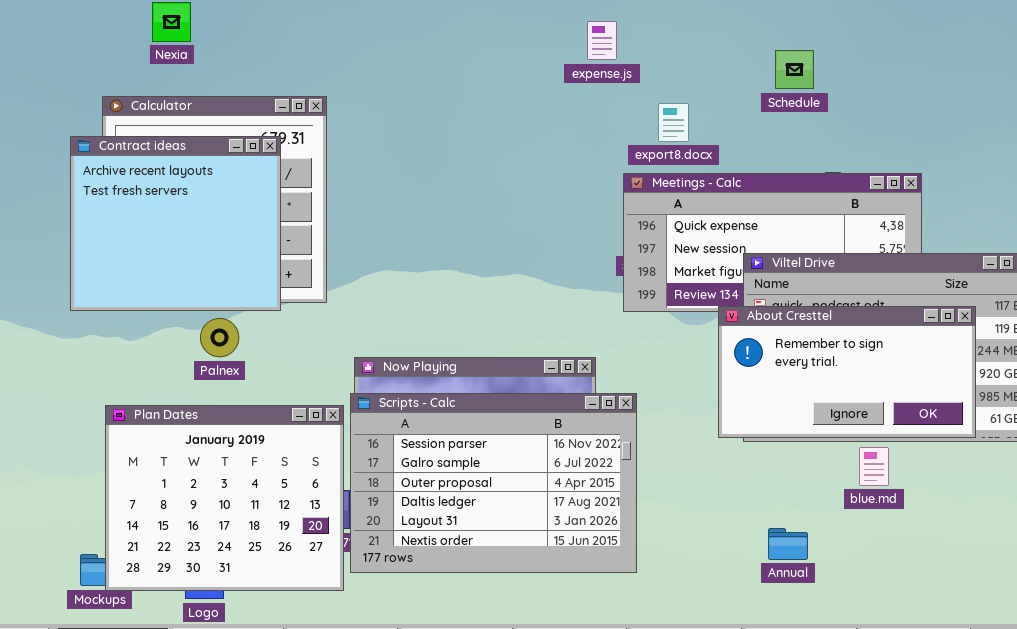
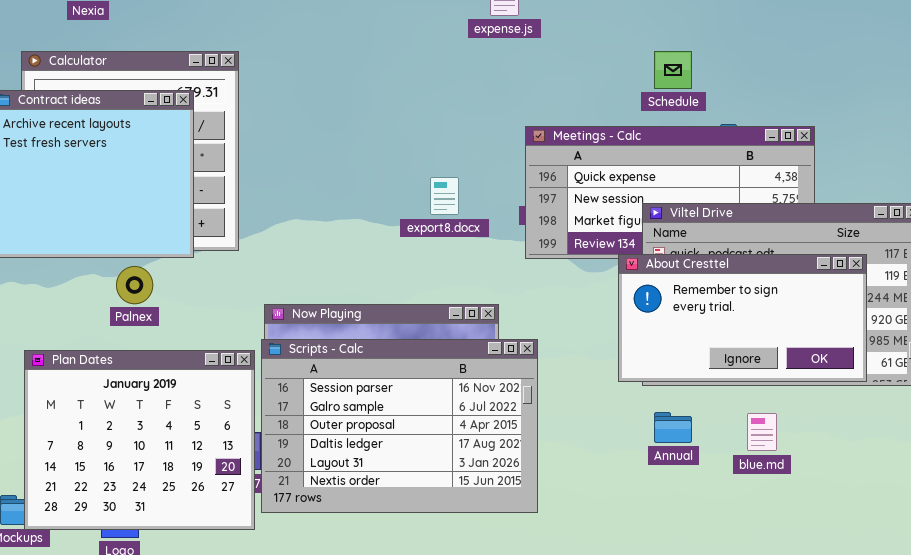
Schedule: [775,50,814,89] -> [654,51,692,89], moved
export8.docx: [658,103,689,142] -> [430,177,459,215], moved
blue.md: [859,447,889,486] -> [747,413,777,451], moved
Annual: [768,528,808,560] -> [654,412,692,443], moved

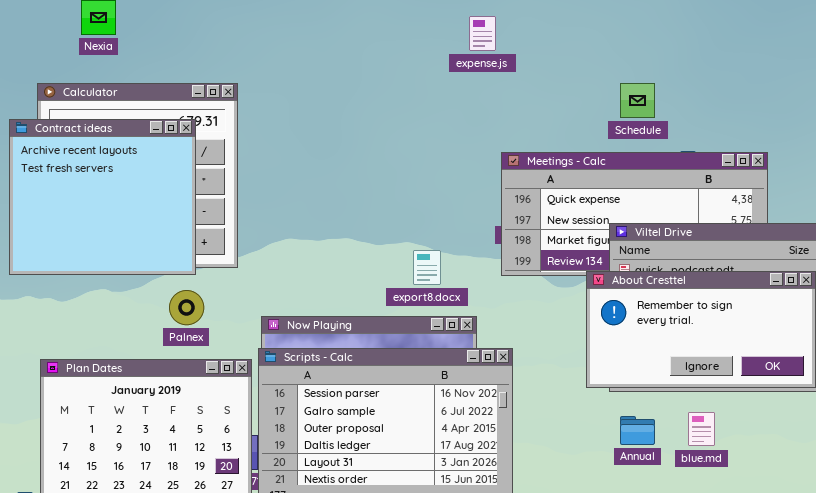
export8.docx: [430,177,459,215] -> [413,250,441,285], moved
Palnex: [116,266,153,304] -> [169,290,204,325], moved
blue.md: [747,413,777,451] -> [688,412,715,446], moved

